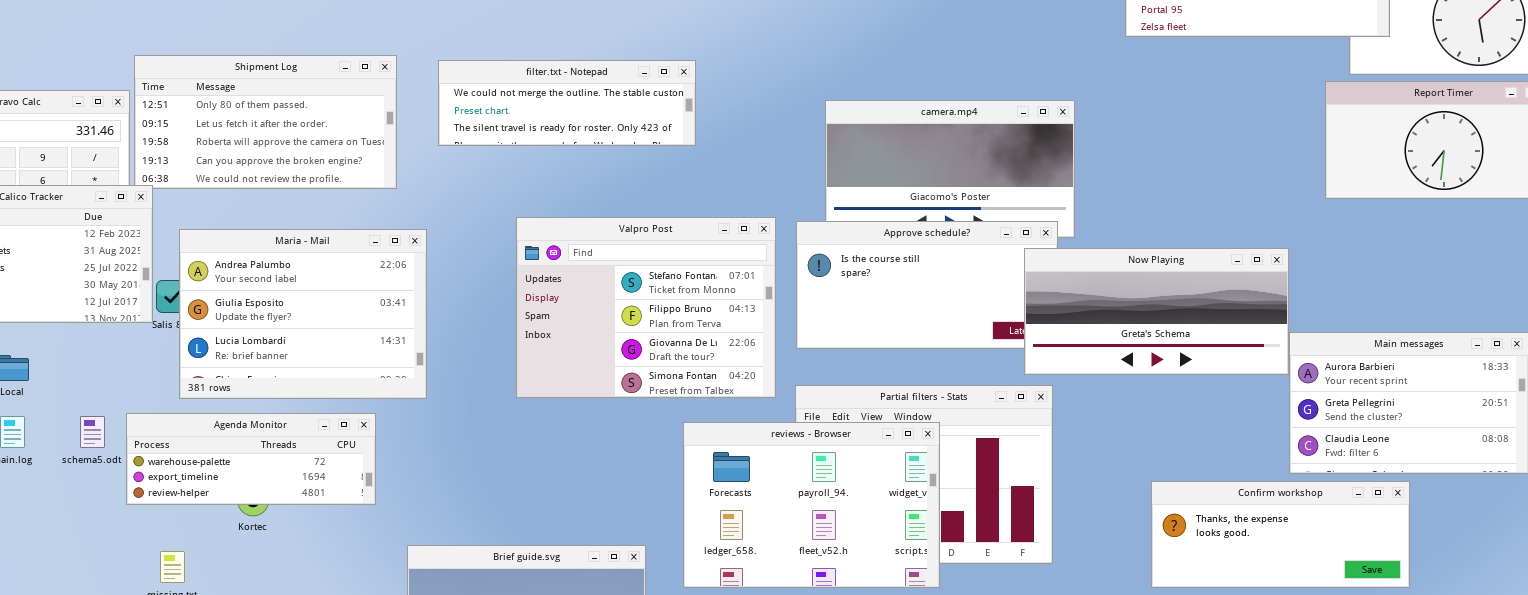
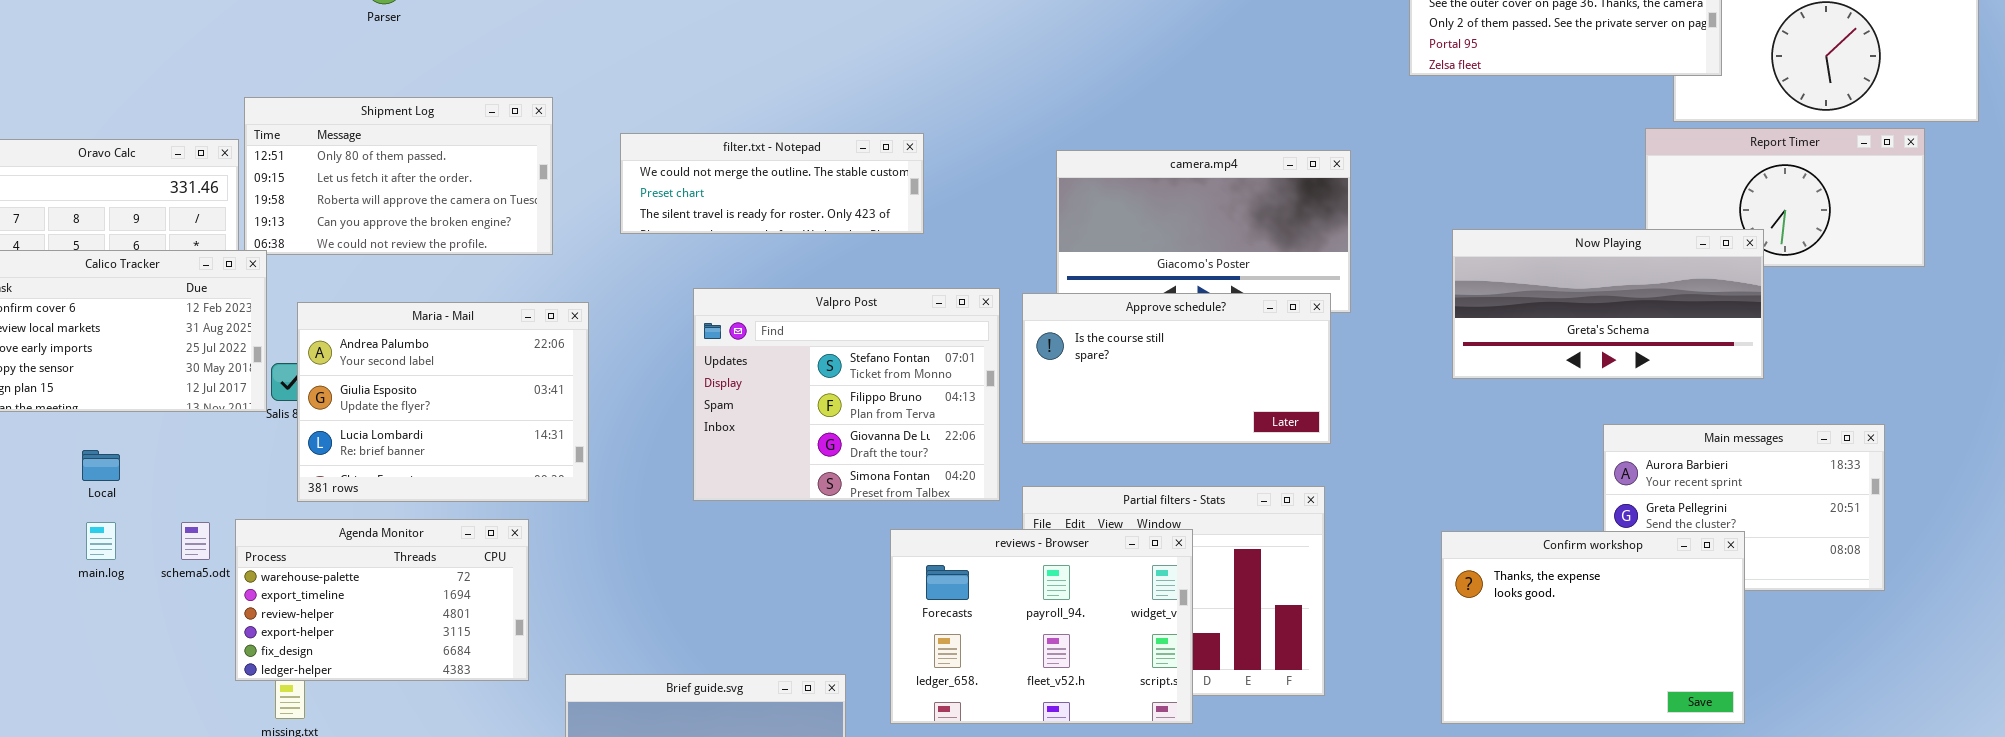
filter.txt - Notepad: [438,60,696,146] -> [620,133,924,234], moved
Now Playing: [1024,248,1289,375] -> [1452,229,1764,379], moved
Agenda Monitor: [126,413,376,505] -> [235,519,529,681], resized
Confirm workshop: [1151,481,1410,588] -> [1441,531,1745,724], resized

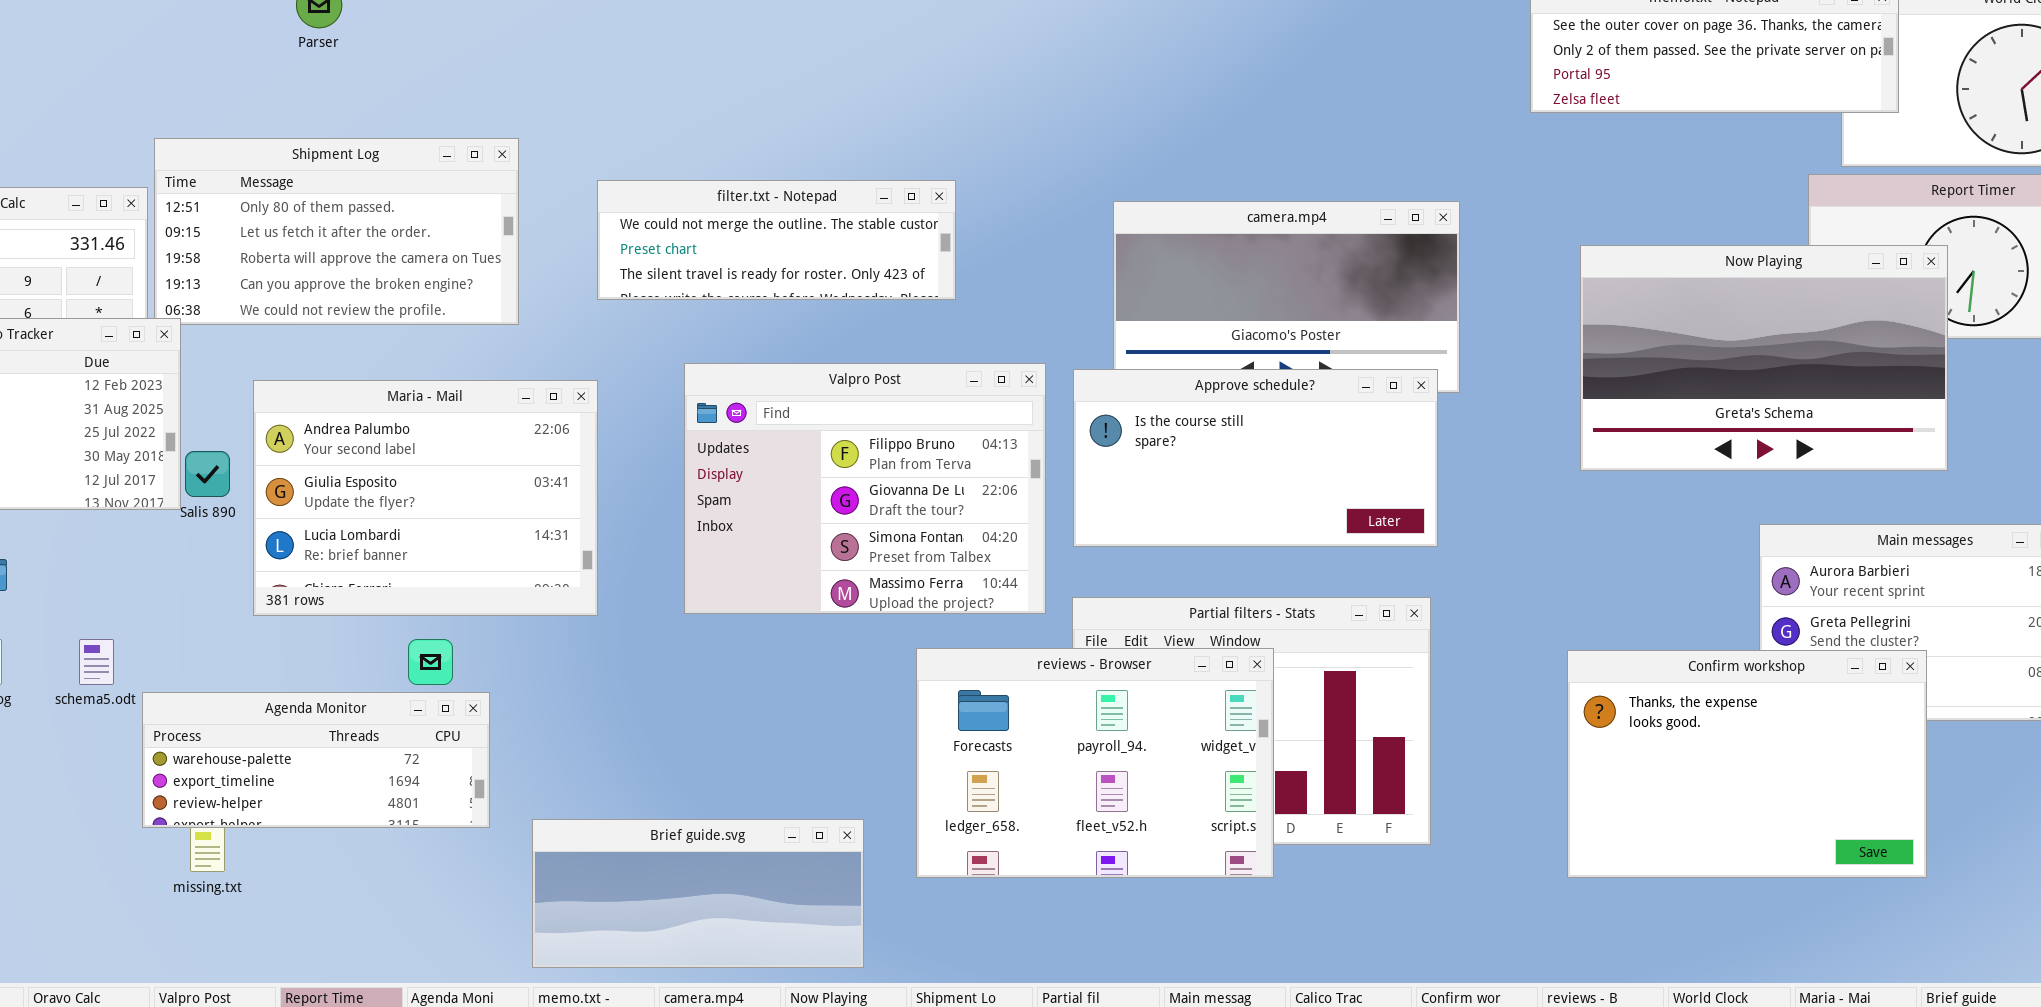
Now Playing: [1452,229,1764,379] -> [1580,245,1948,471], resized
Valpro Post: [693,288,1000,501] -> [684,363,1046,614], scrolled down 1 row
Maria - Mail: [297,302,589,502] -> [253,380,598,616], moved
Agenda Monitor: [235,519,529,681] -> [142,692,490,828], resized

